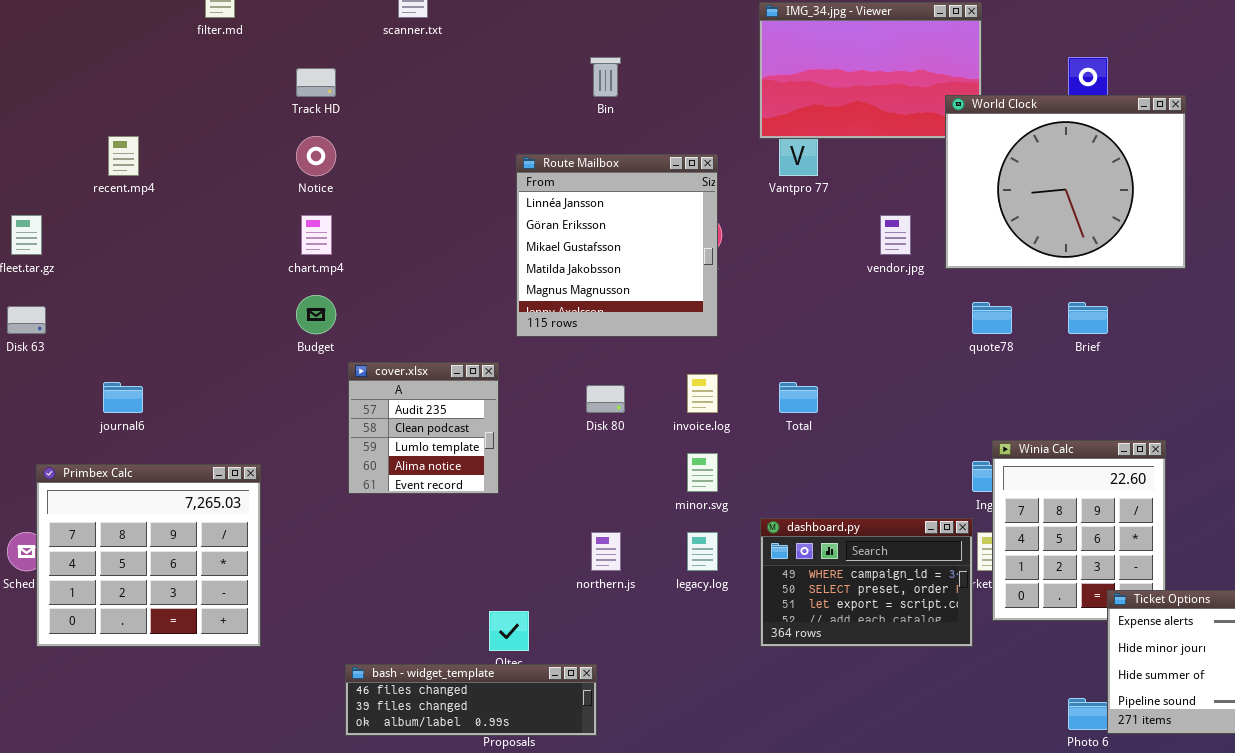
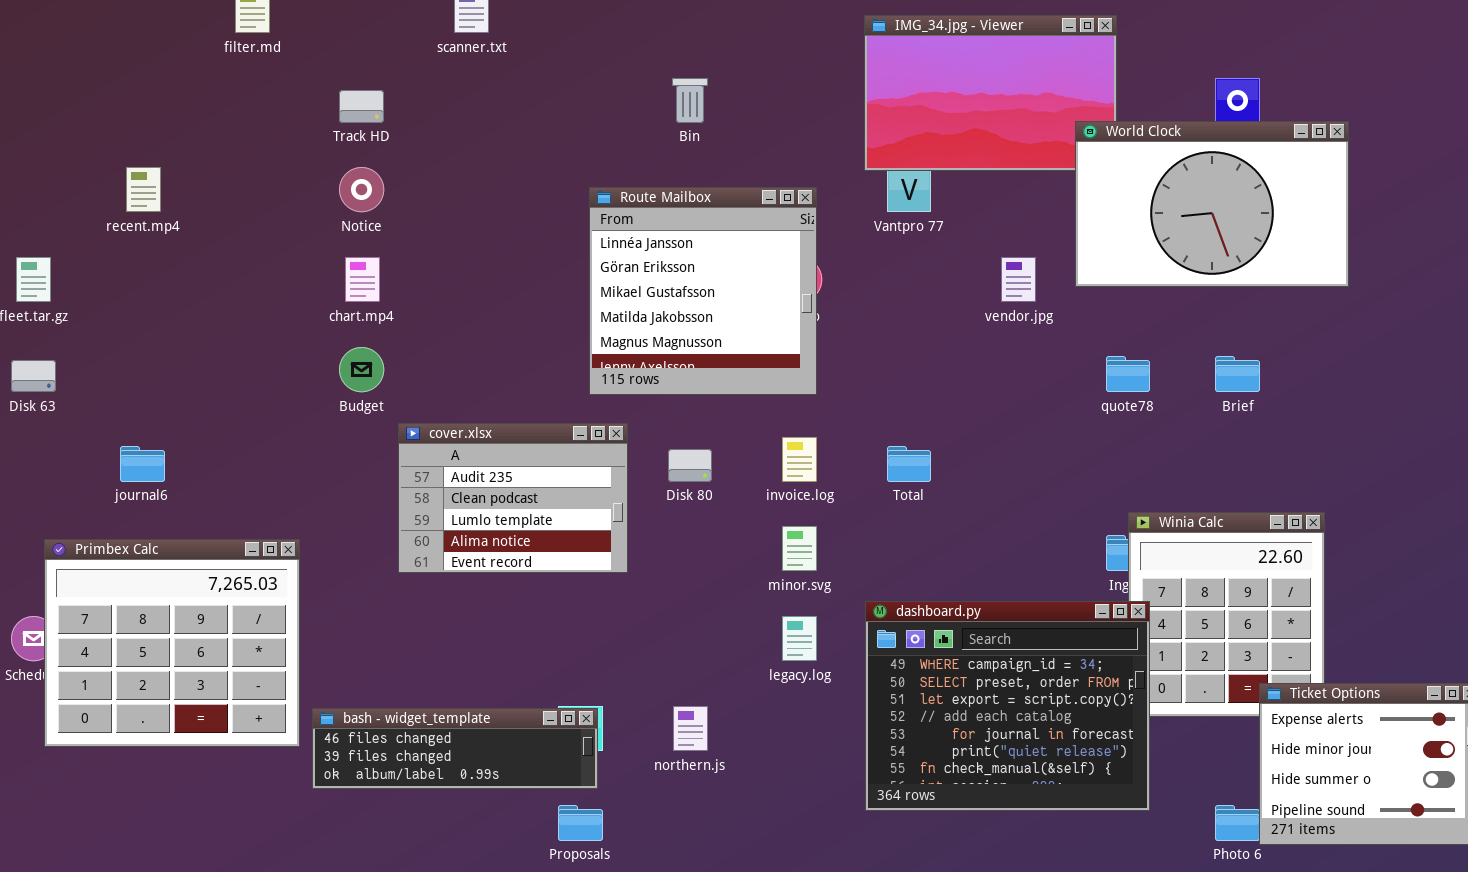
World Clock: [945,95,1186,269] -> [1075,121,1349,287], resized
cover.xlsx: [348,362,499,494] -> [398,423,628,573], resized
dashboard.py: [760,518,973,647] -> [865,601,1150,811], resized
northern.js: [591,532,621,571] -> [673,706,708,751], moved
bash - widget_template: [345,664,597,736] -> [312,708,598,789], moved

